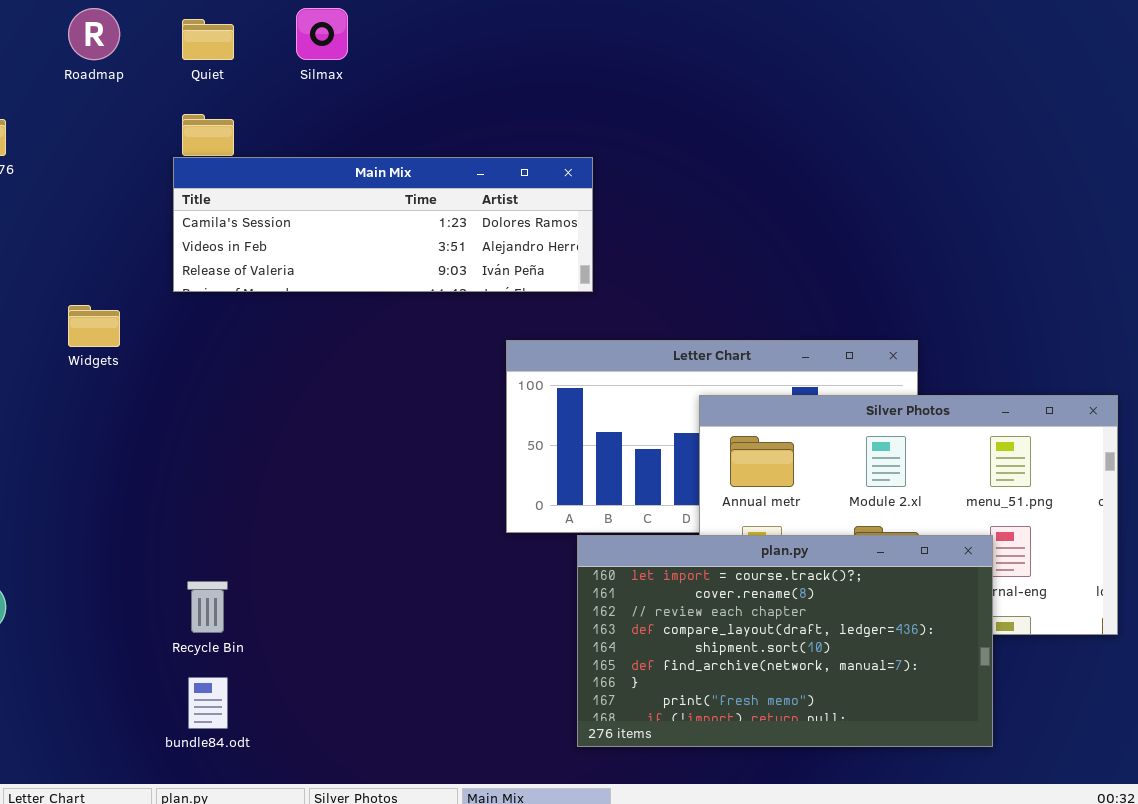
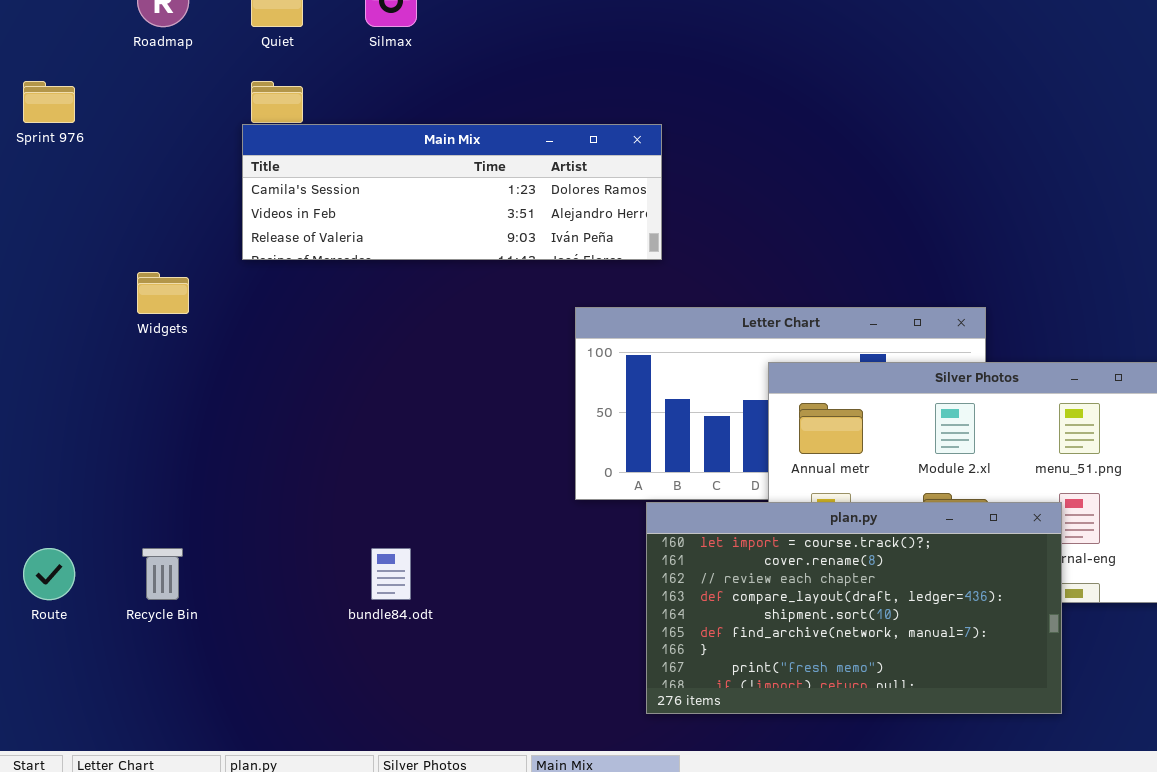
Recycle Bin: [187,581,228,633] -> [142,548,183,600], moved
bundle84.odt: [188,677,228,729] -> [371,548,411,600], moved

